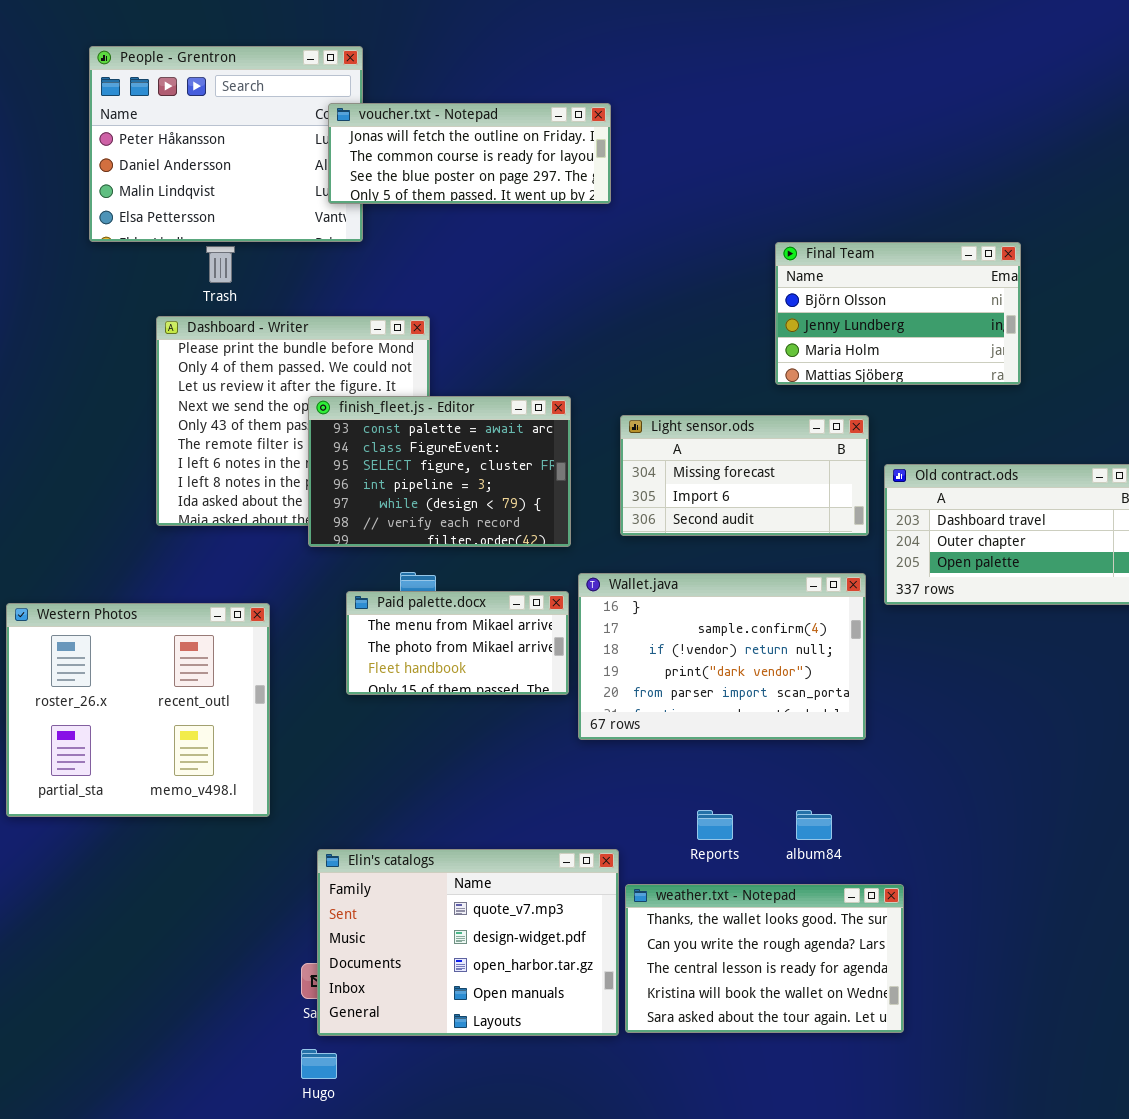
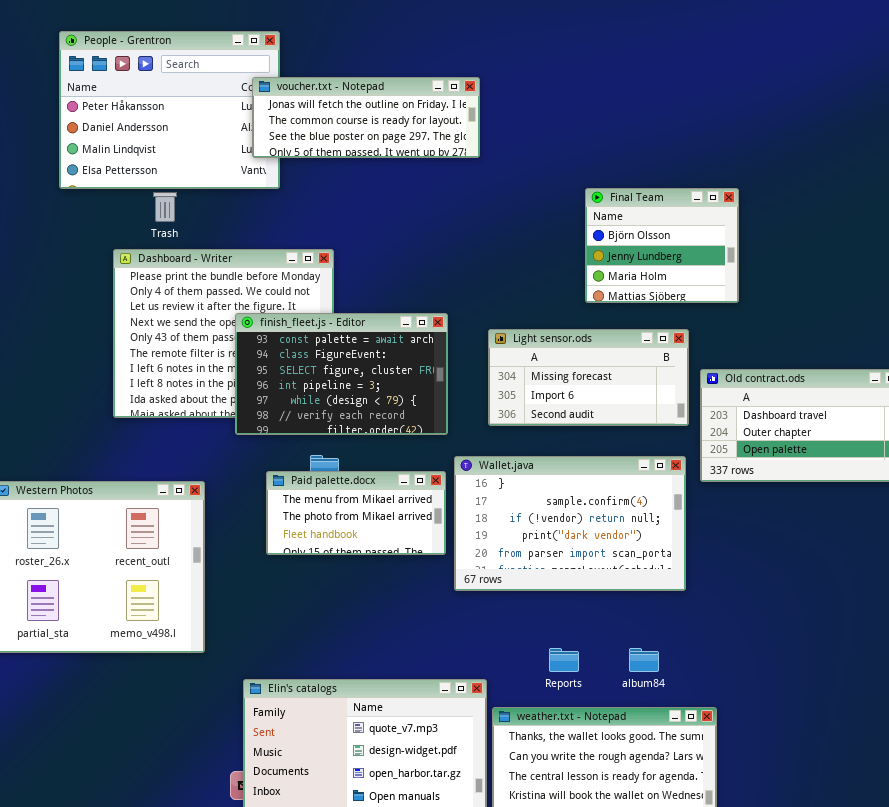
Final Team: [775,242,1021,385] -> [585,188,739,303], moved, resized

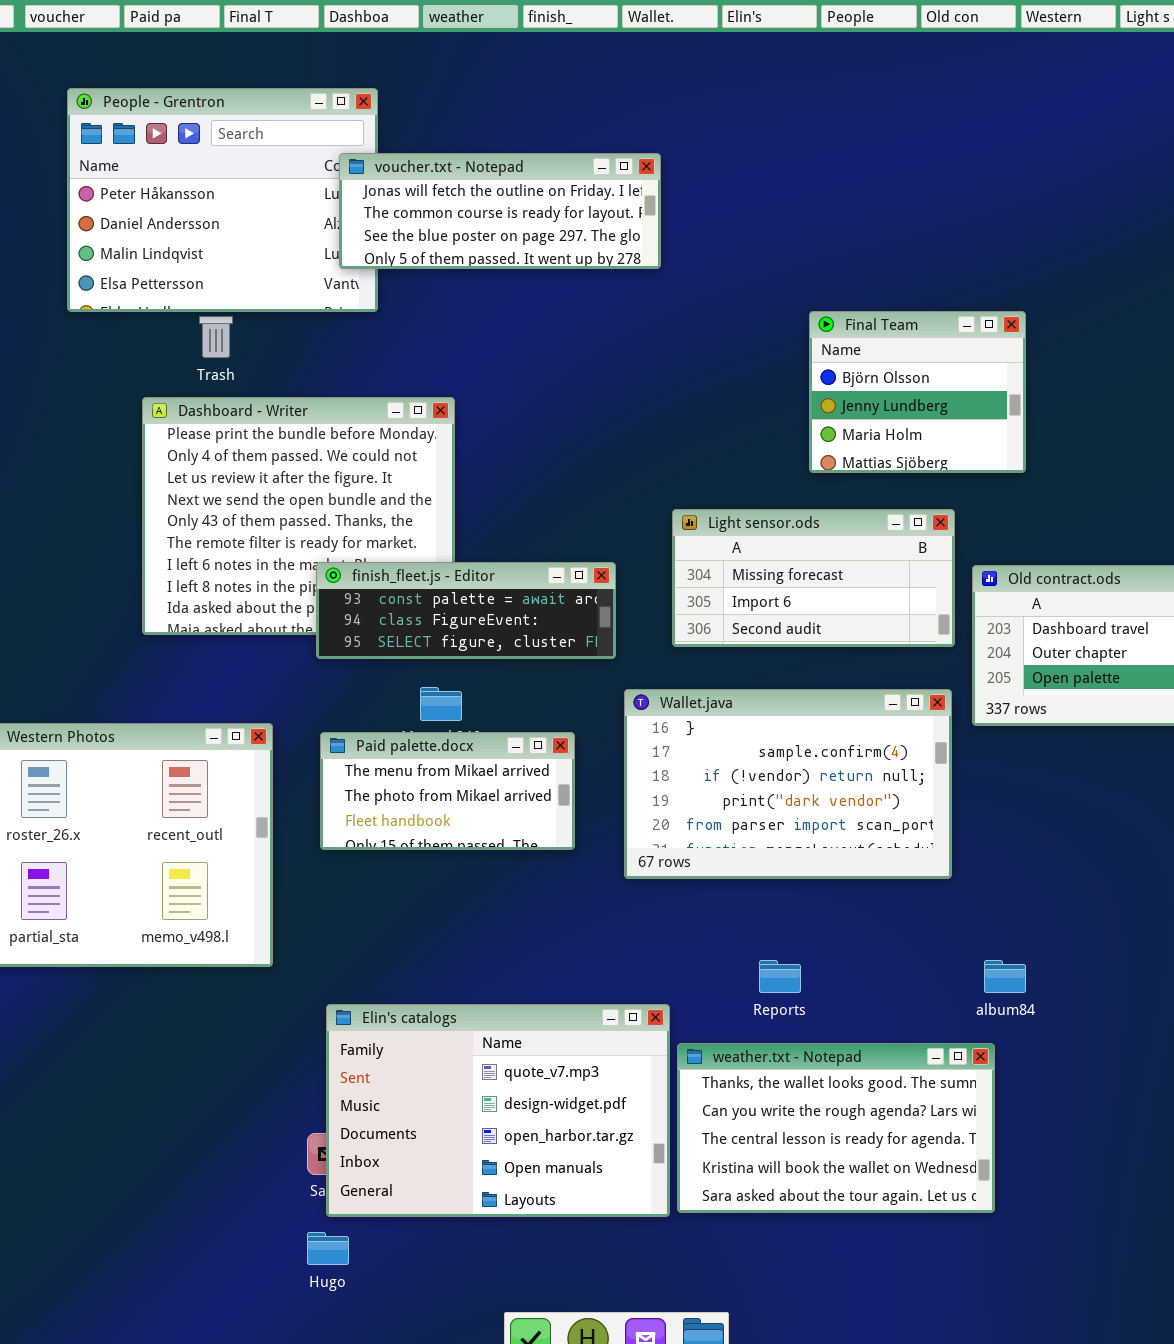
finish_fleet.js - Editor: [235,313,448,435] -> [316,562,616,659], resized
Paid palette.docx: [266,471,446,555] -> [320,732,575,850], moved
album84: [629,648,659,672] -> [984,960,1026,993], moved

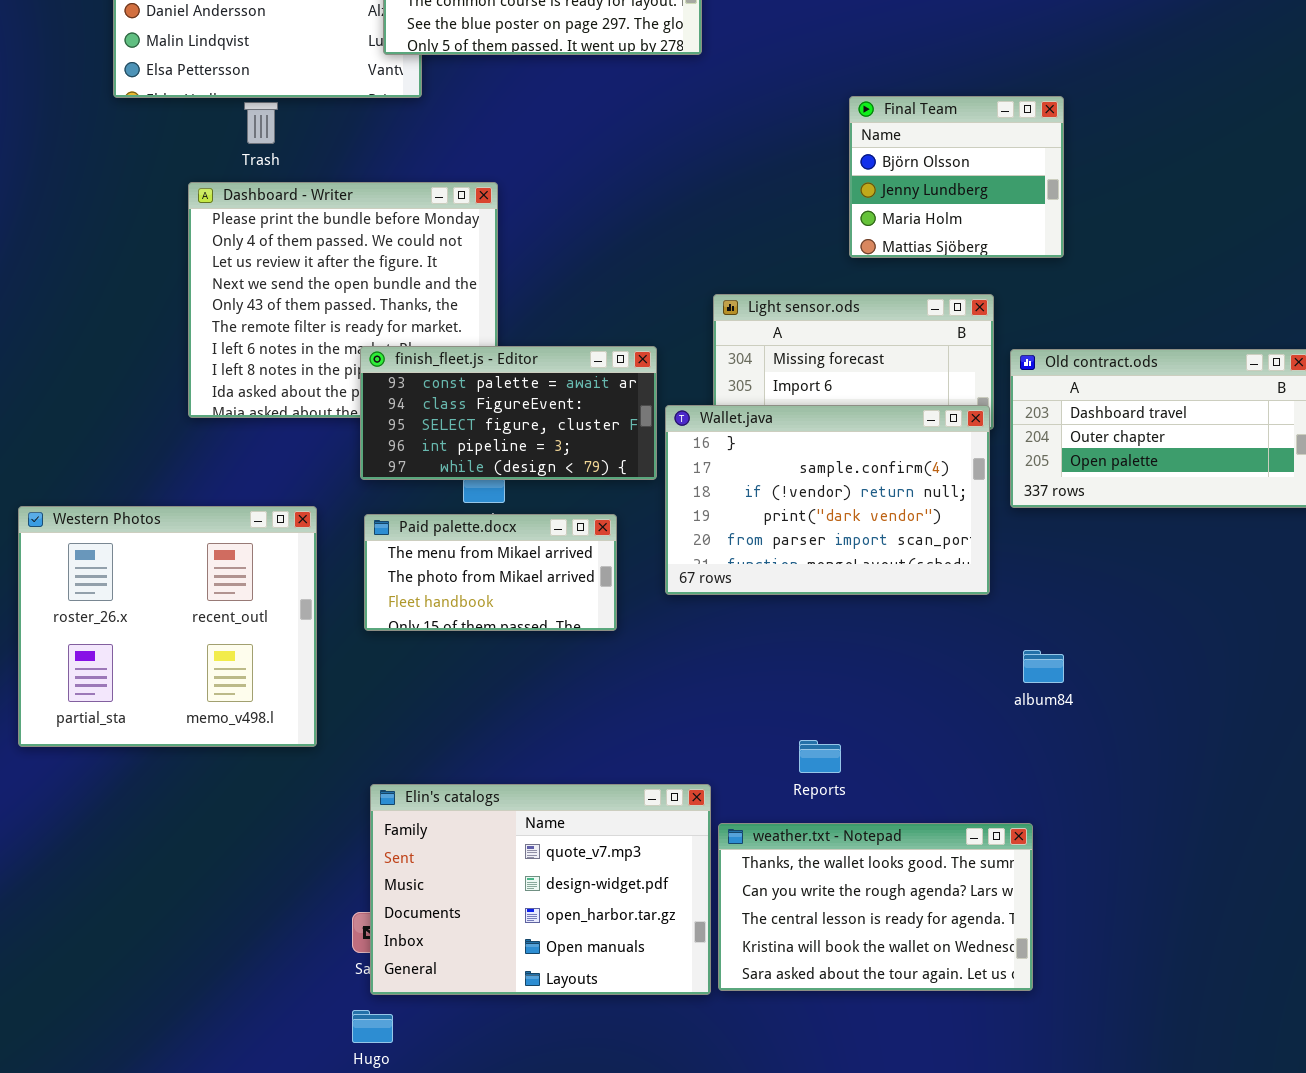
finish_fleet.js - Editor: [316,562,616,659] -> [360,346,657,480], resized
Wallet.java: [624,689,952,879] -> [665,405,990,595], moved
album84: [984,960,1026,993] -> [1023,650,1064,683], moved

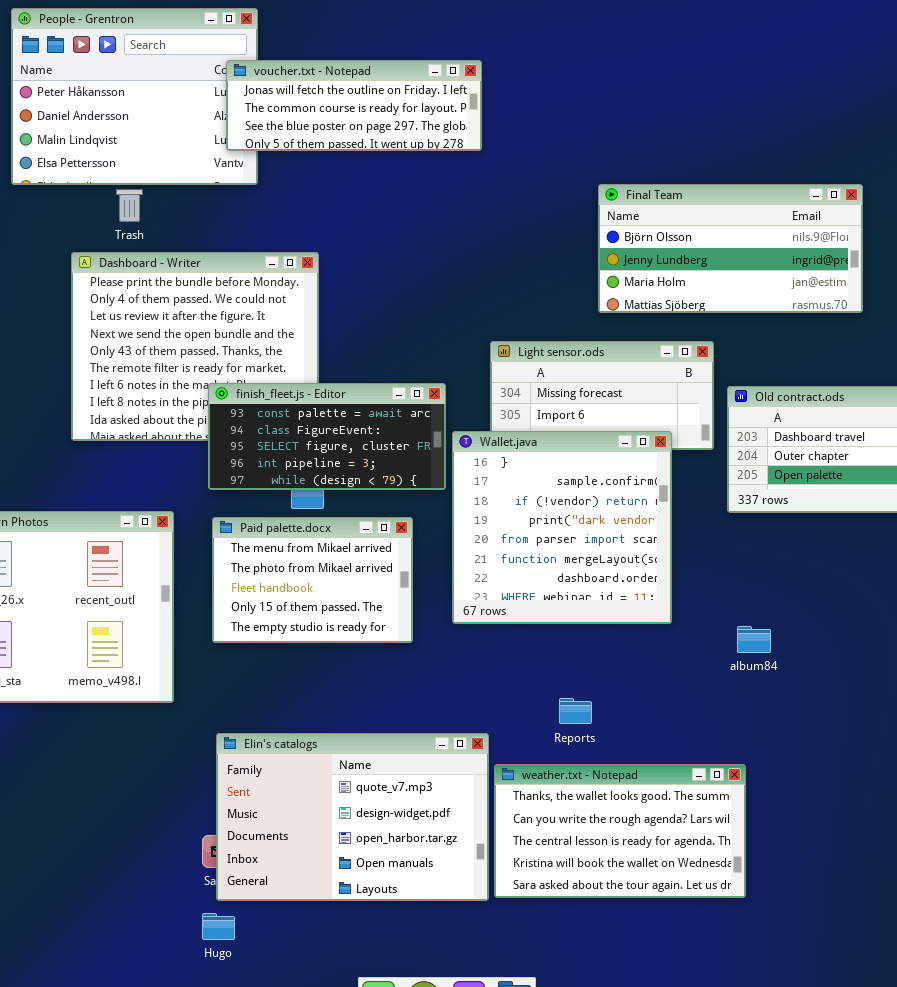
Final Team: [849,96,1064,258] -> [598,184,863,313], resized
Wallet.java: [665,405,990,595] -> [452,431,672,624], resized
Paid palette.docx: [364,514,617,631] -> [212,517,413,643], resized

